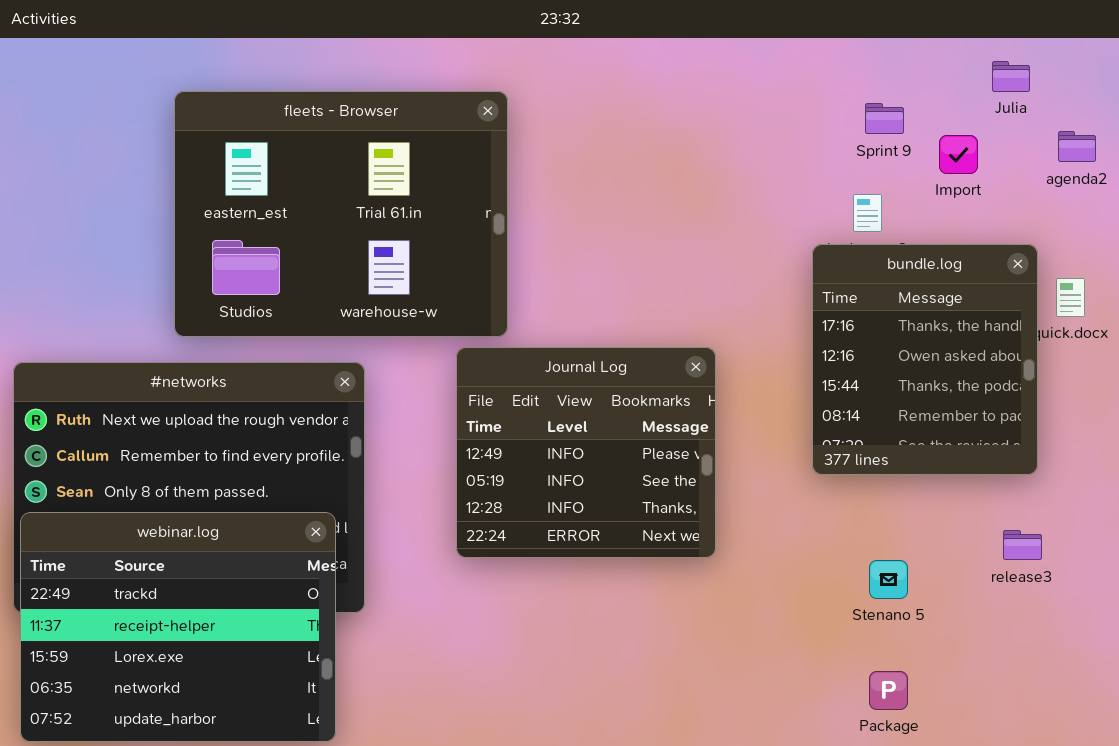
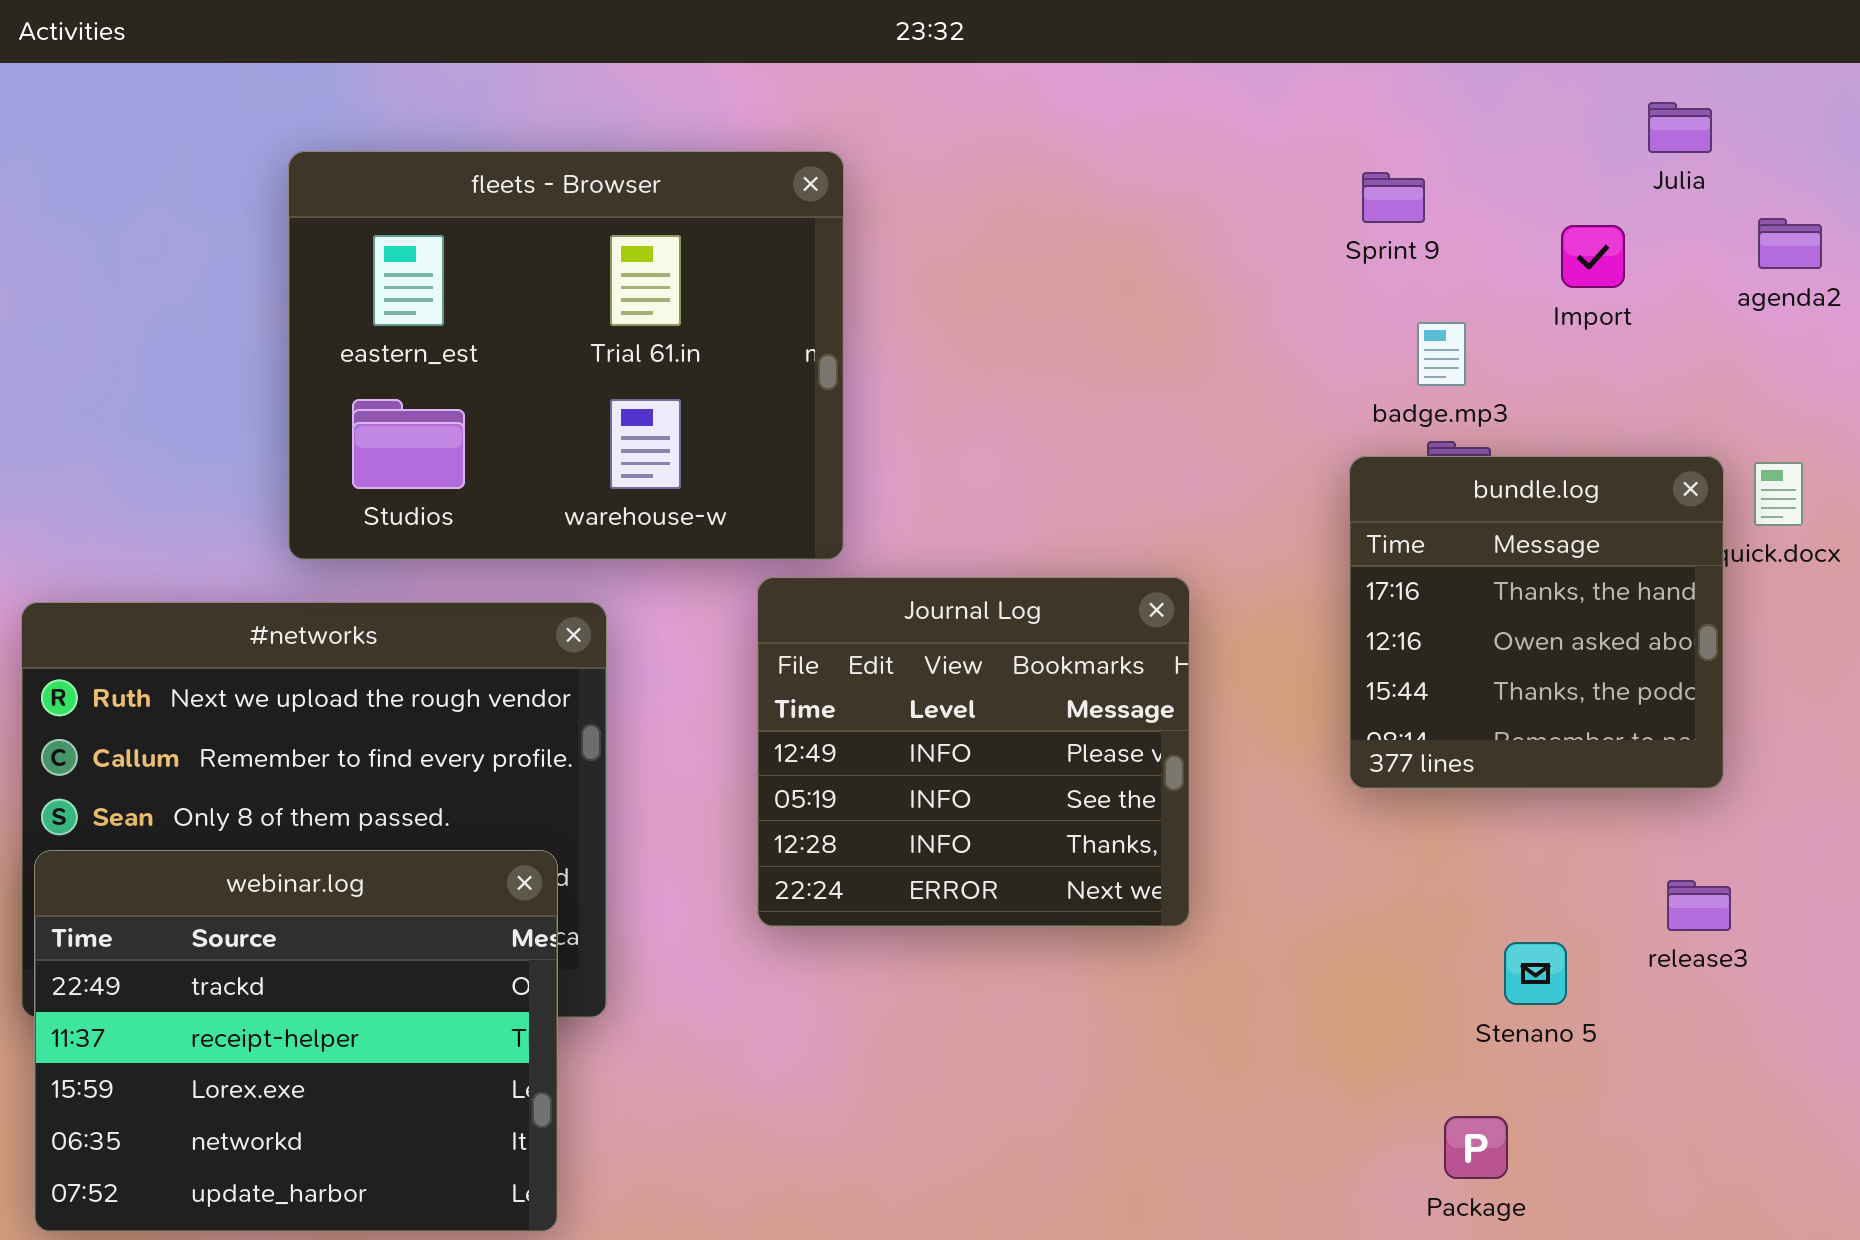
Sprint 9: [865,103,904,134] -> [1362,172,1425,223], moved
bundle.log: [812,244,1038,475] -> [1349,456,1724,789], resized
Stenano 5: [869,560,908,599] -> [1504,942,1567,1005], moved

